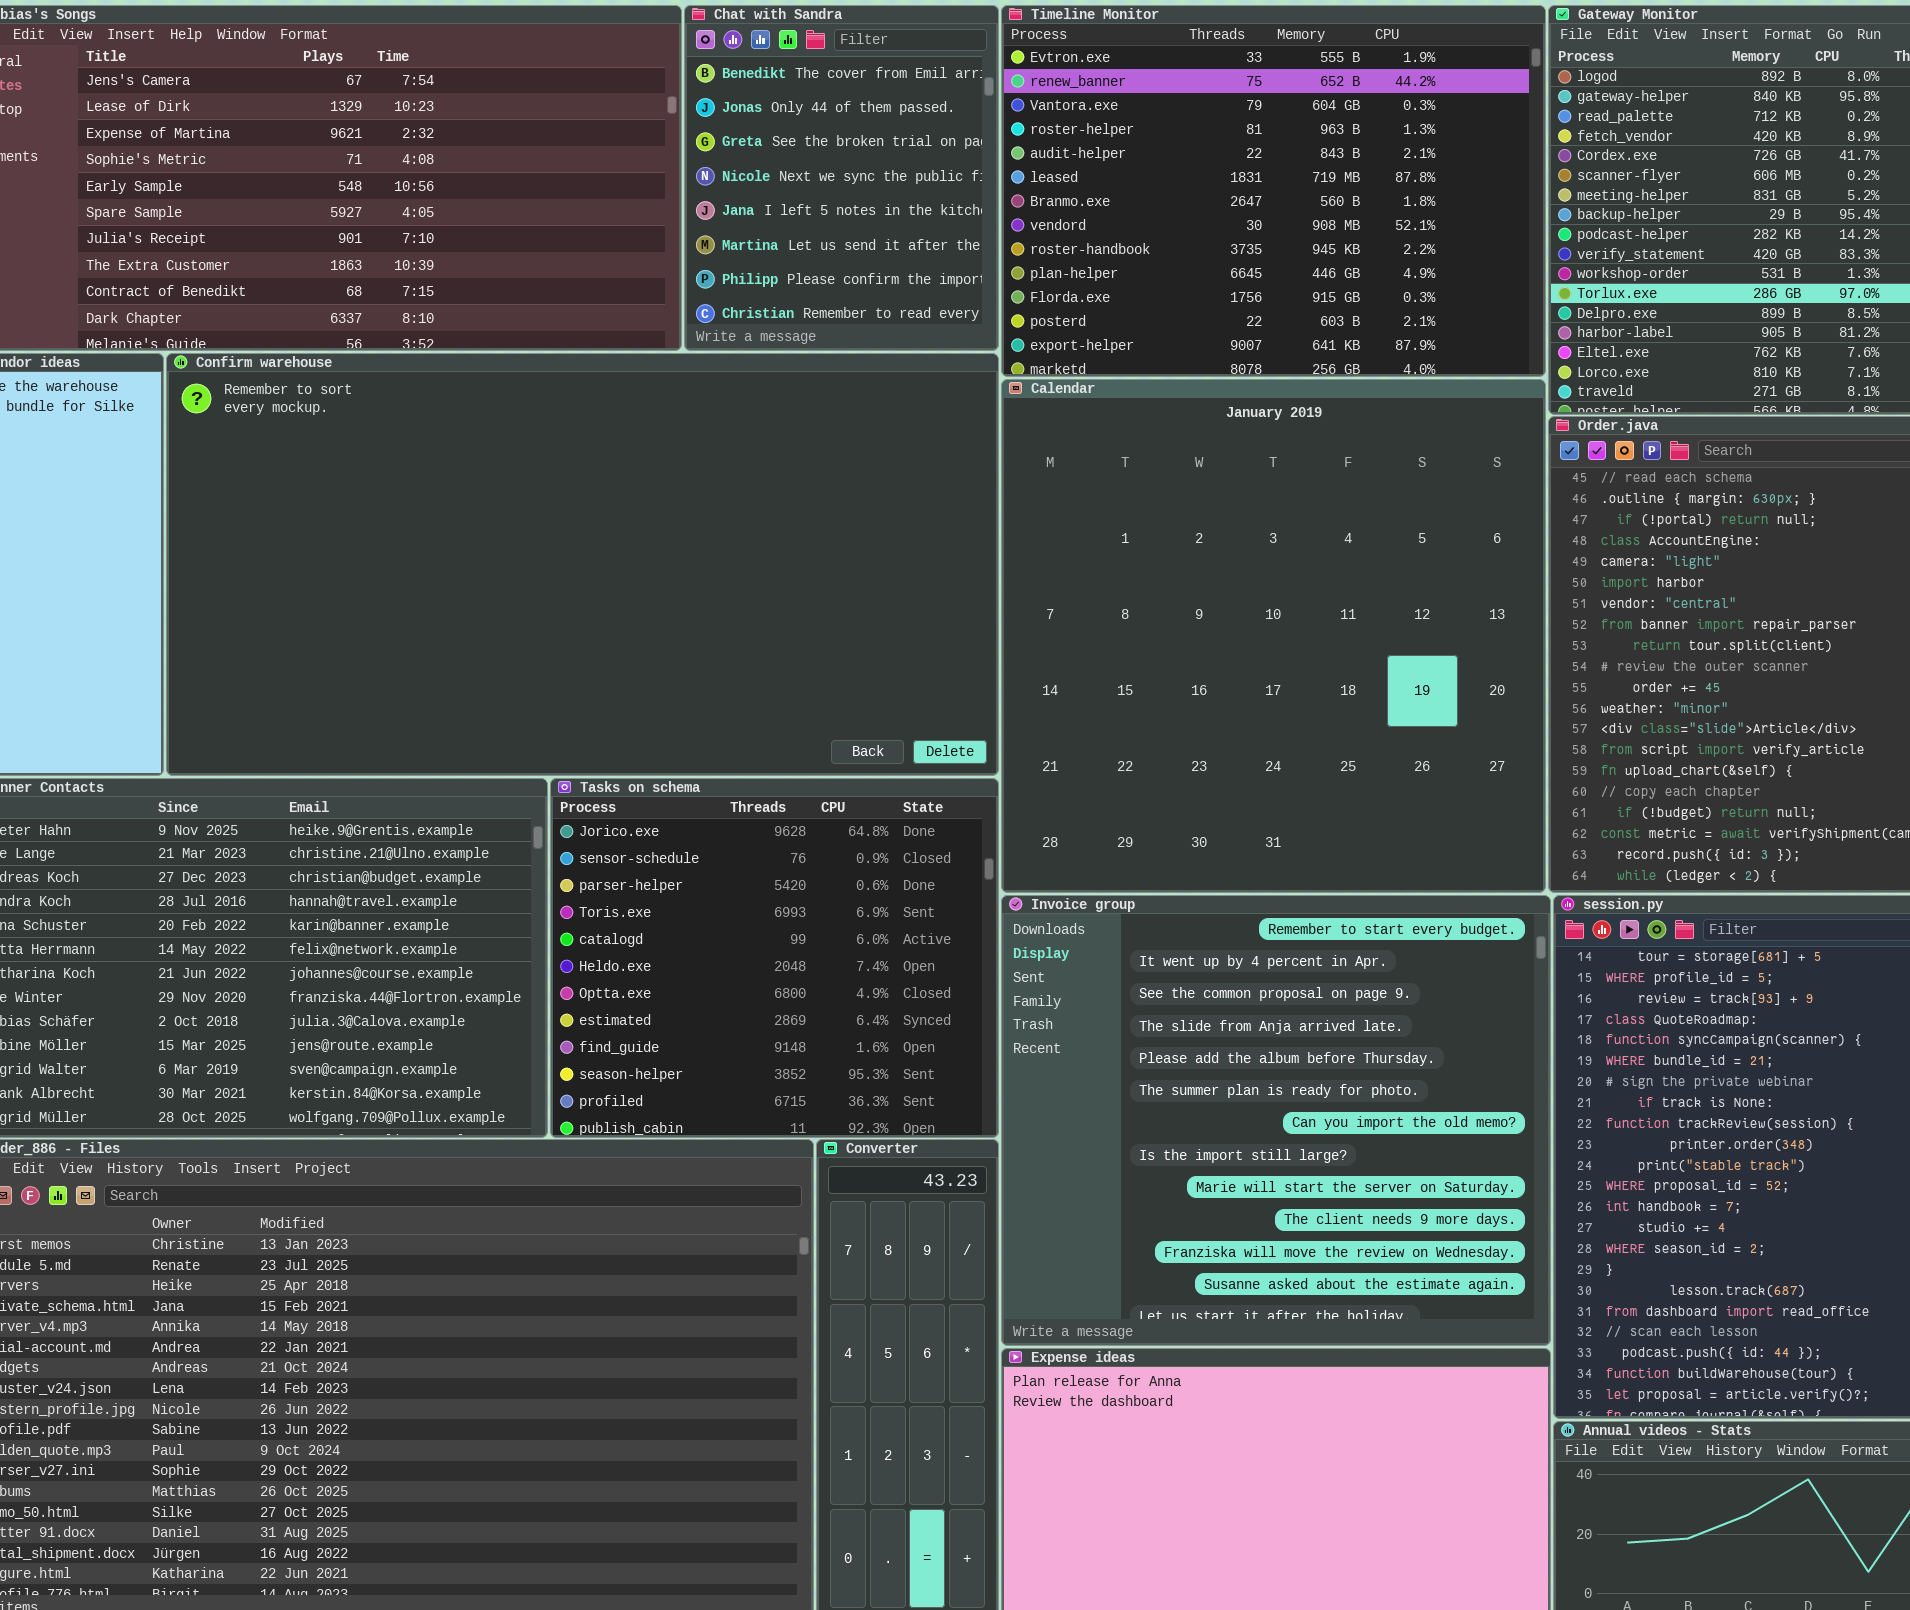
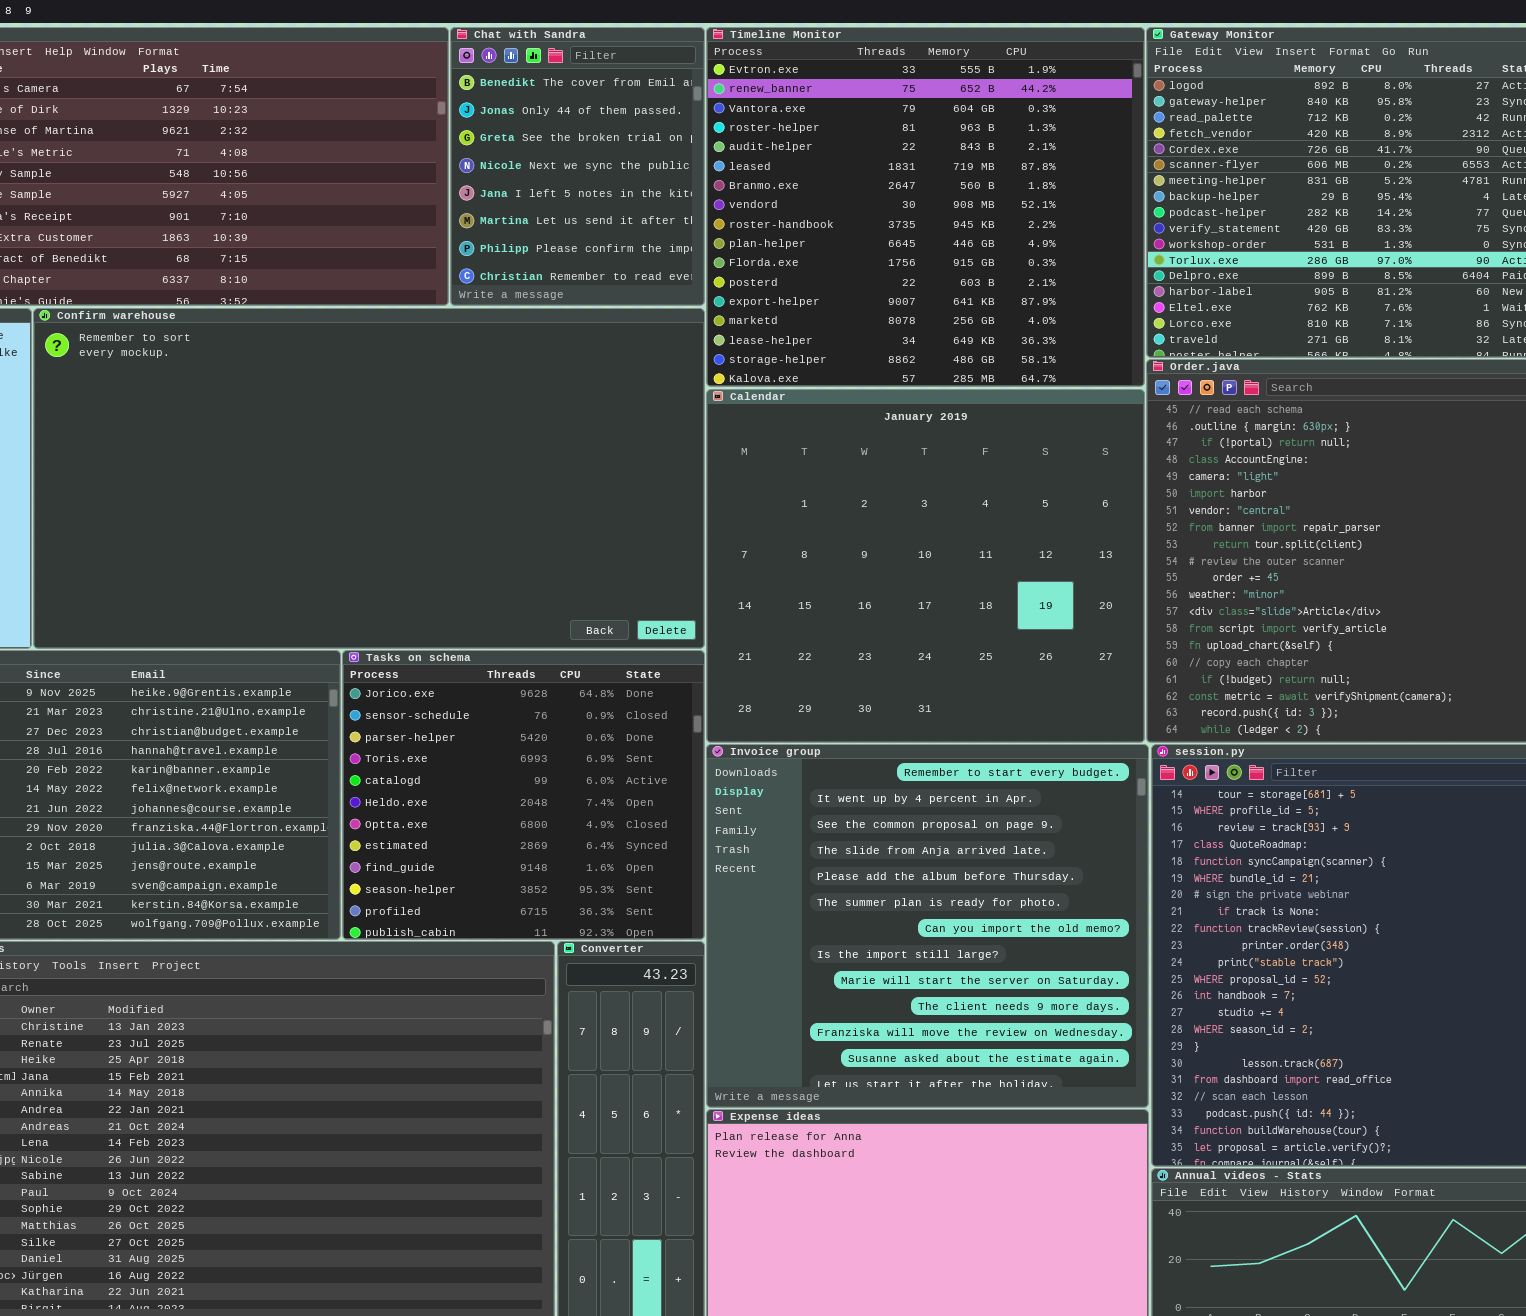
Timeline Monitor: [1001,5,1546,377] -> [706,27,1145,387], resized
Calendar: [1001,379,1546,893] -> [706,389,1145,743], resized

